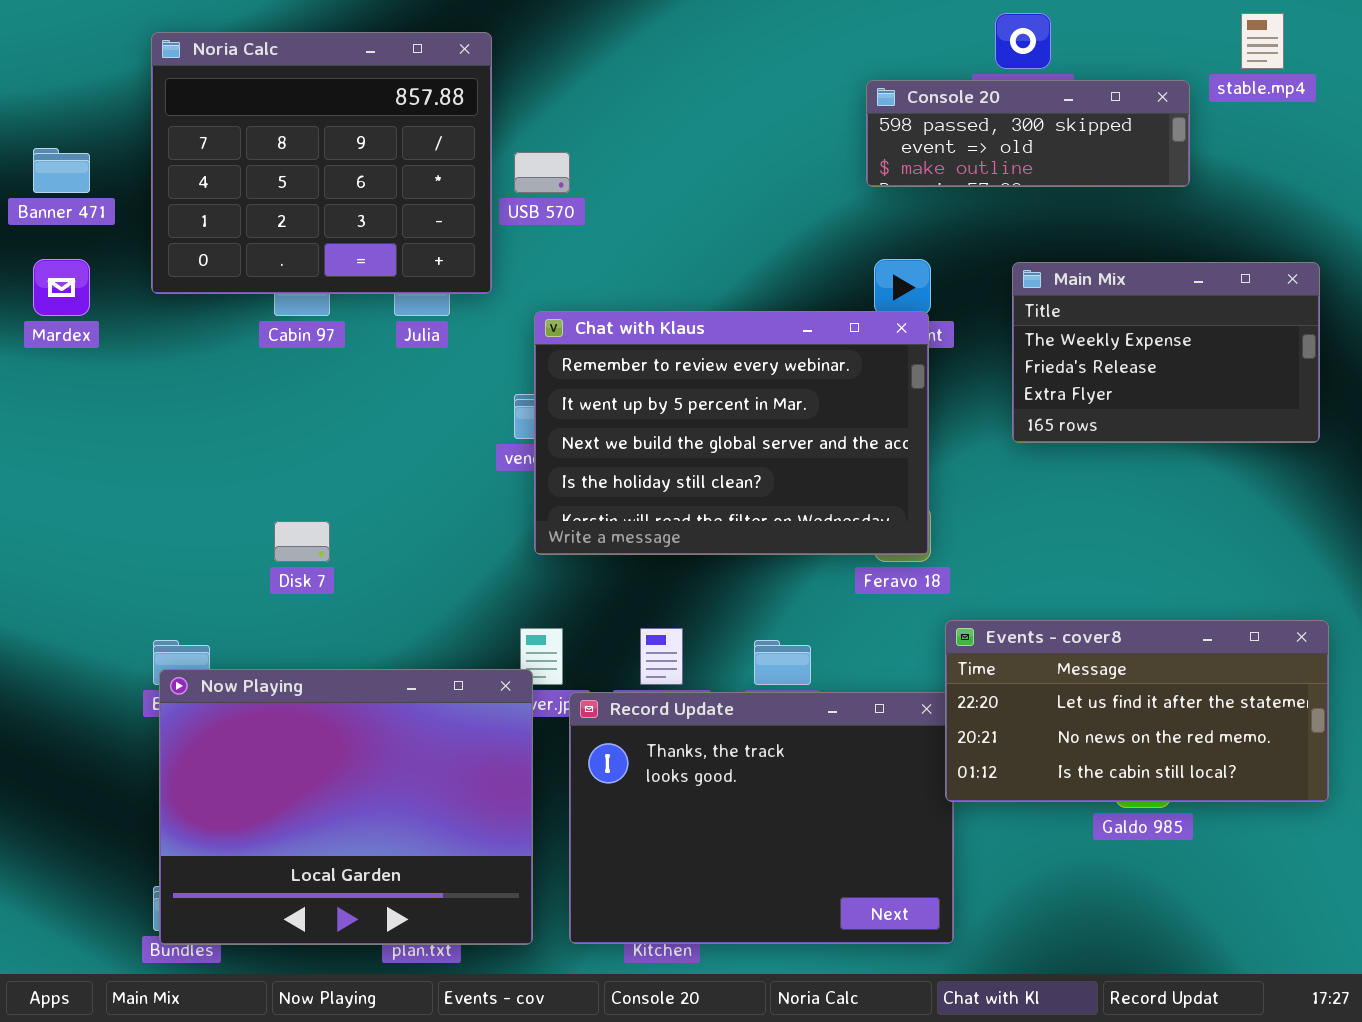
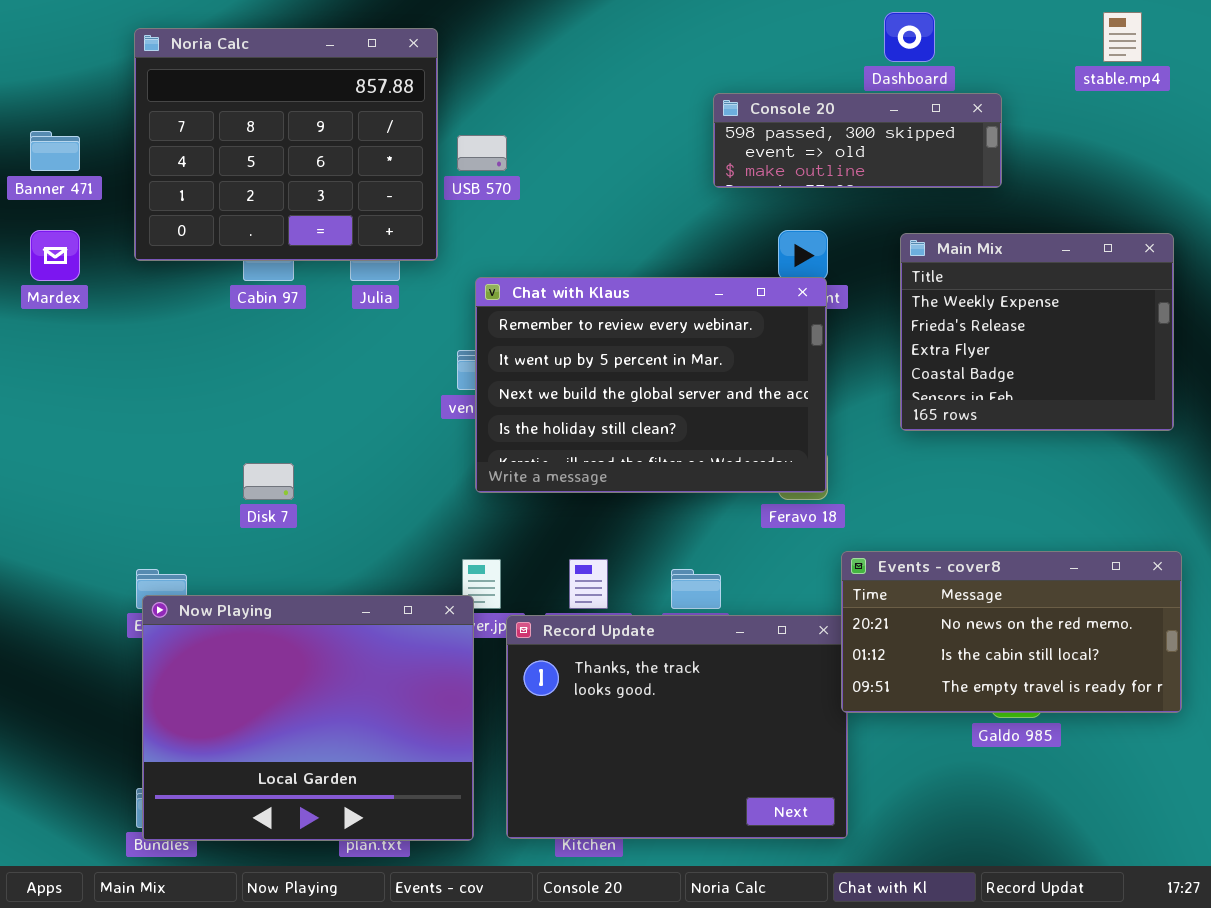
Console 20: [866,80,1190,187] -> [713,93,1002,188], moved
Main Mix: [1012,262,1320,443] -> [900,233,1174,431], resized
Events - cover8: [945,620,1329,802] -> [841,551,1182,713], scrolled down 1 row

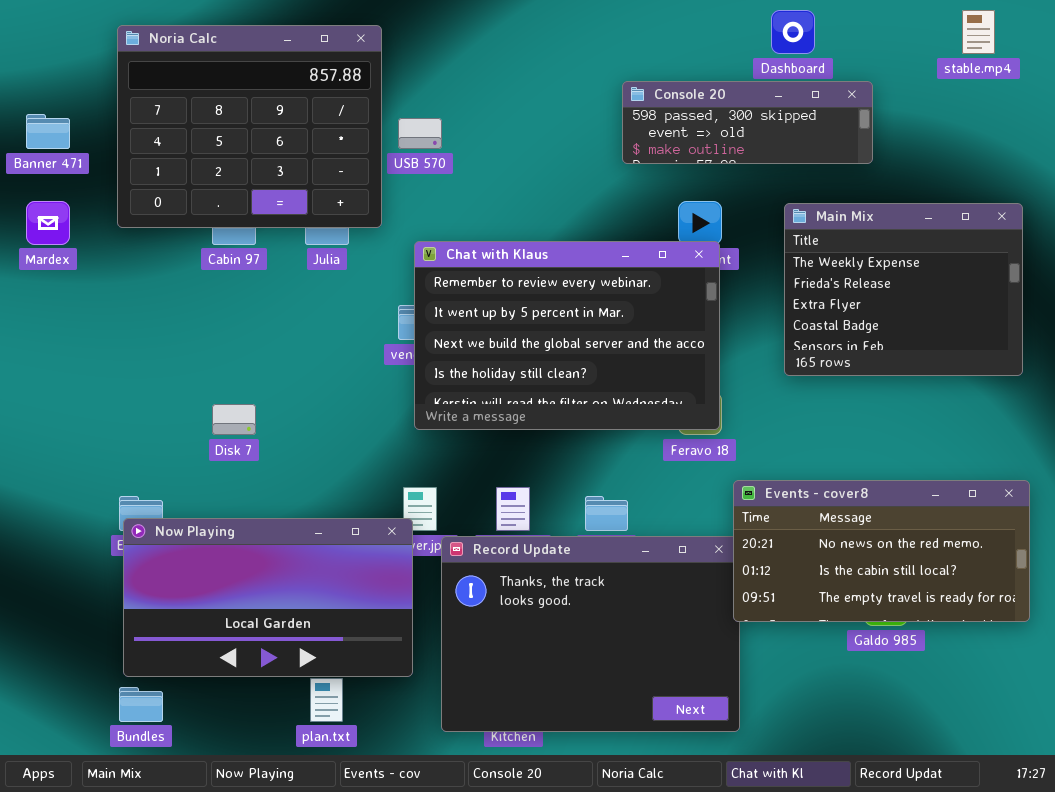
Now Playing: [142,595,474,841] -> [123,518,413,677], resized

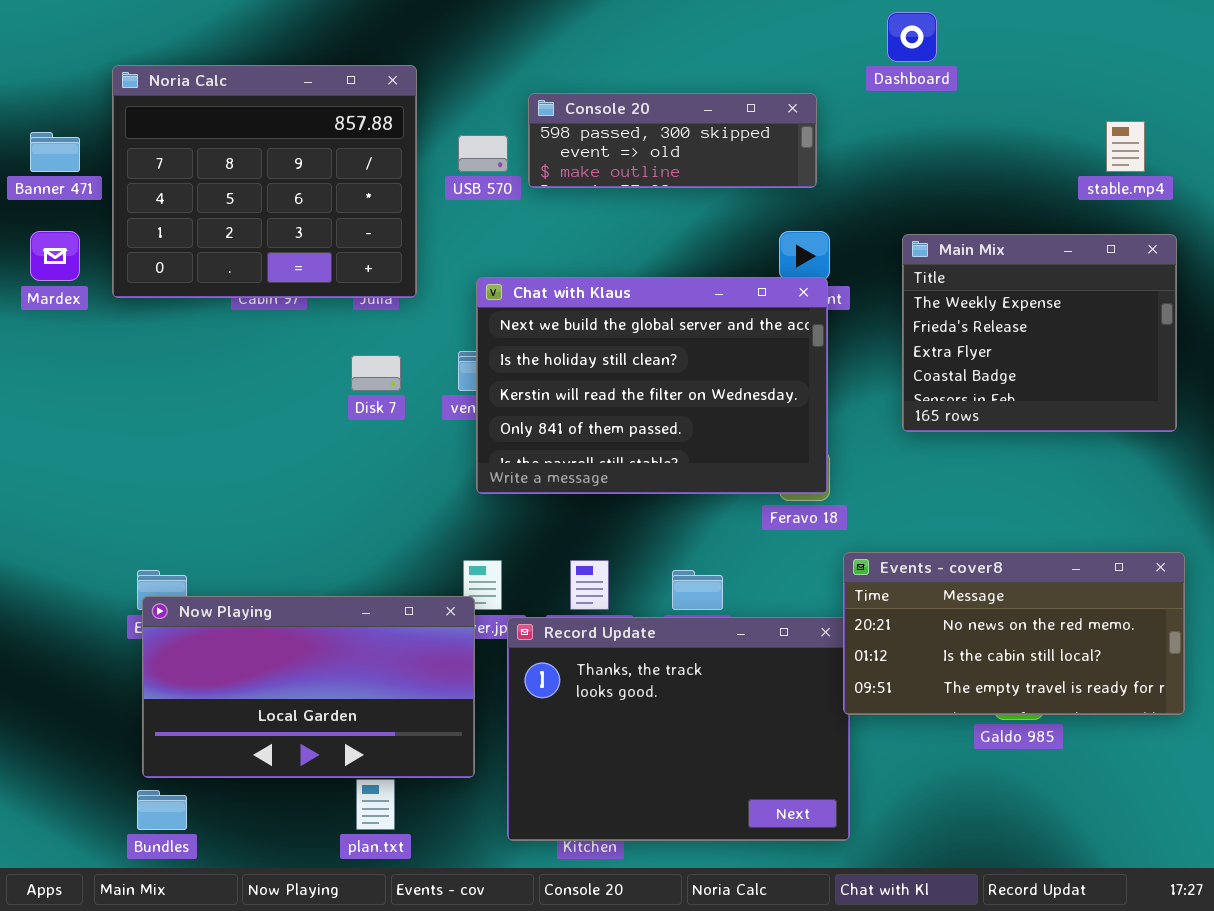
stable.mp4: [962,10,995,54] -> [1106,121,1145,172], moved
Noria Calc: [117,25,382,228] -> [112,65,417,298], moved
Console 20: [622,81,873,164] -> [528,93,817,188], moved
Chat with Klaus: [414,241,720,430] -> [476,277,828,494], scrolled down 2 rows
Disk 7: [212,404,256,435] -> [351,355,401,391], moved

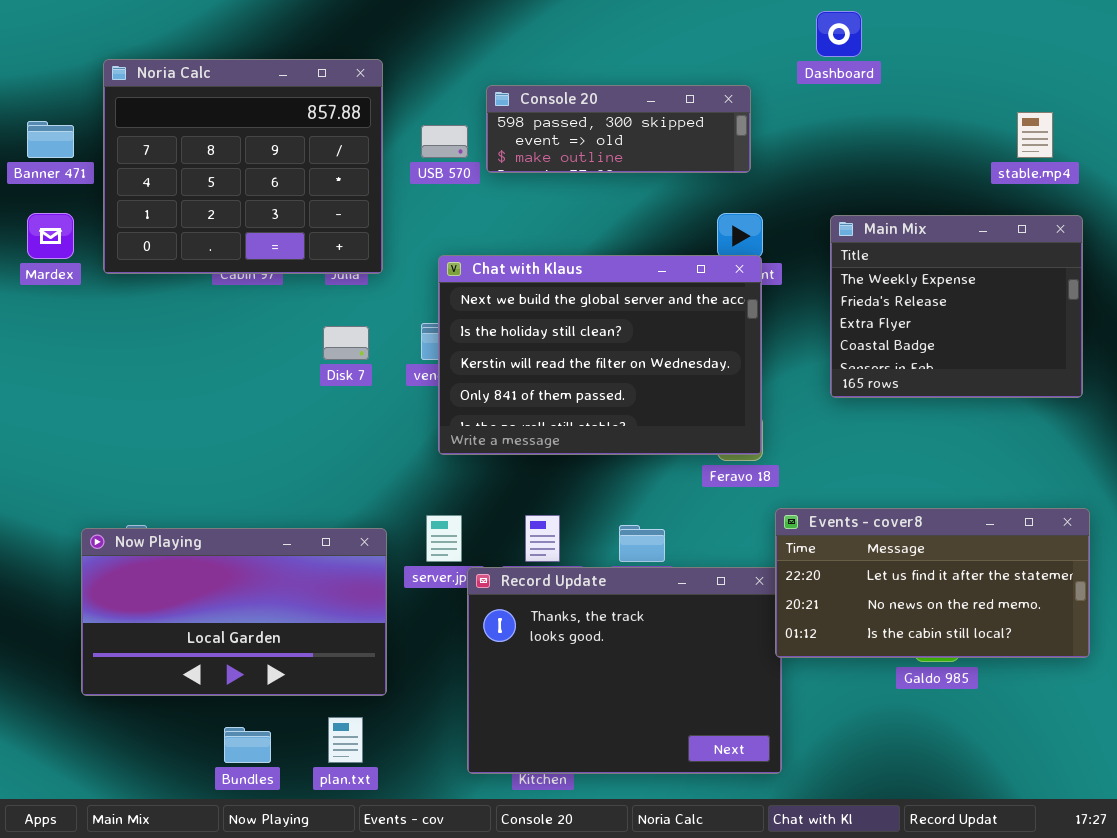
Events - cover8: [843,552,1185,715] -> [775,508,1090,658], scrolled up 1 row
Now Playing: [142,596,475,778] -> [81,528,387,696], moved
Bundles: [137,790,187,830] -> [224,727,271,763], moved

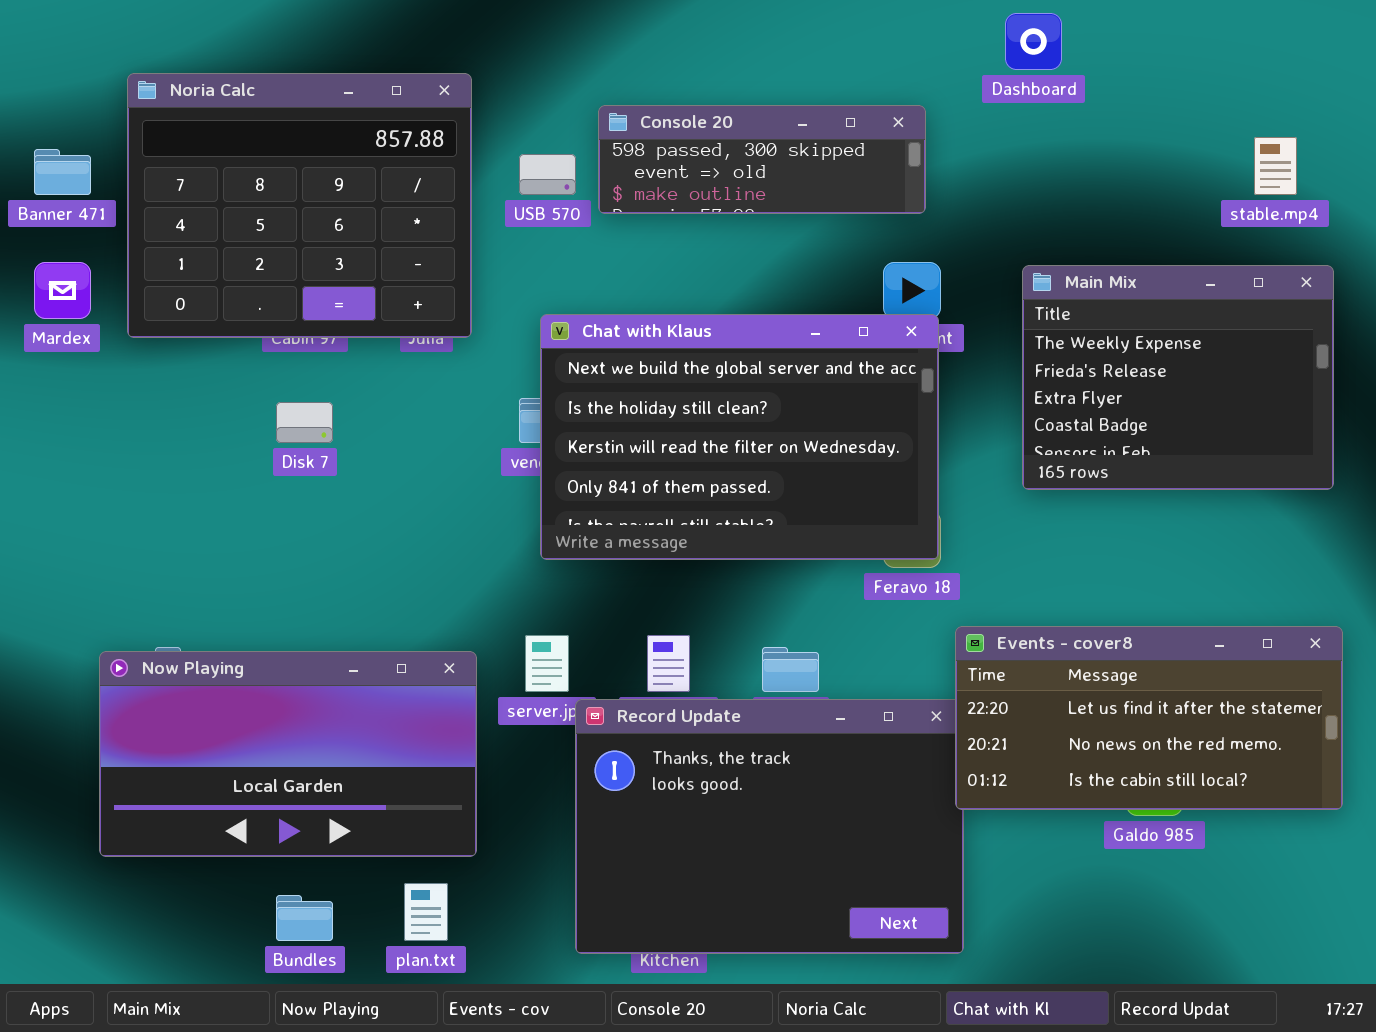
Disk 7: [323,326,369,360] -> [276,402,333,443], moved

